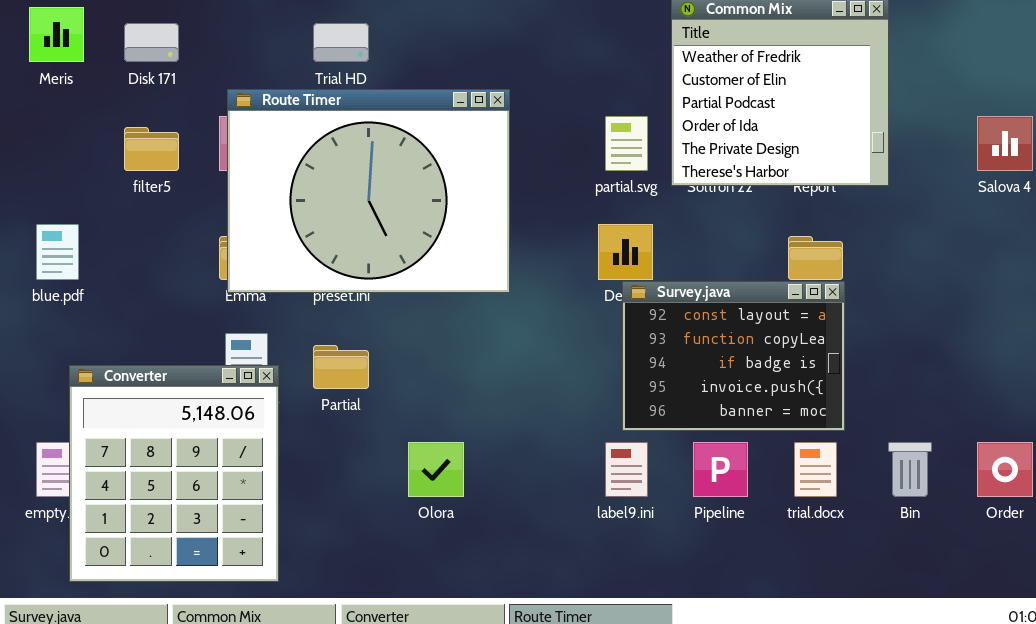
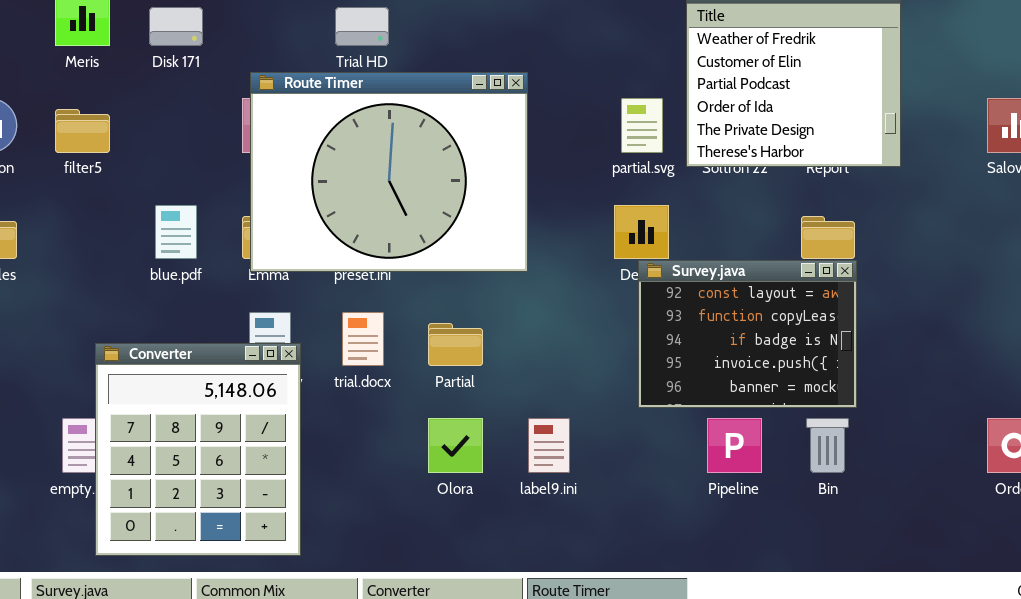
filter5: [124,127,179,171] -> [55,109,110,153], moved
blue.pdf: [36,224,79,280] -> [155,205,197,259], moved
Partial: [313,345,369,389] -> [428,323,483,366], moved
label9.ini: [605,442,648,497] -> [528,418,570,473], moved
trial.docx: [794,442,837,497] -> [342,312,384,366], moved
Bin: [888,442,932,497] -> [806,418,849,473], moved

